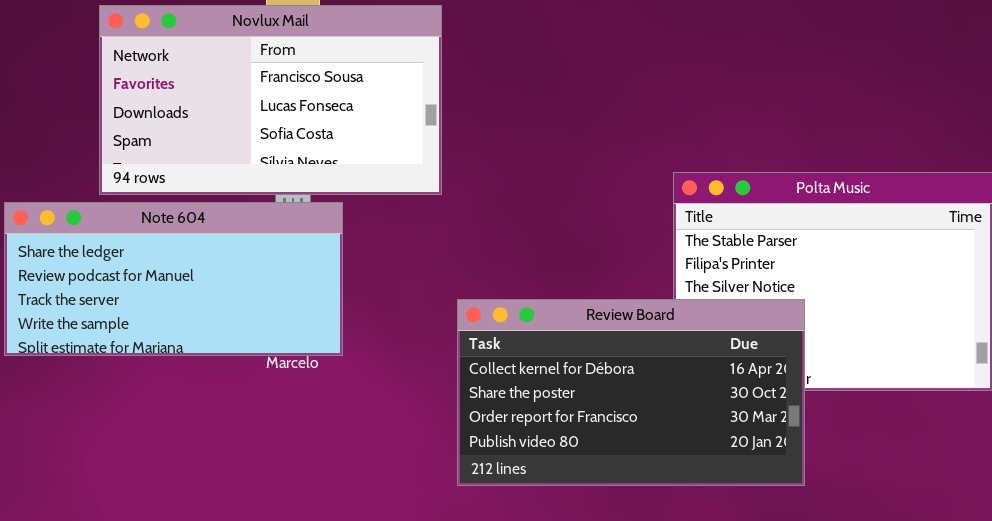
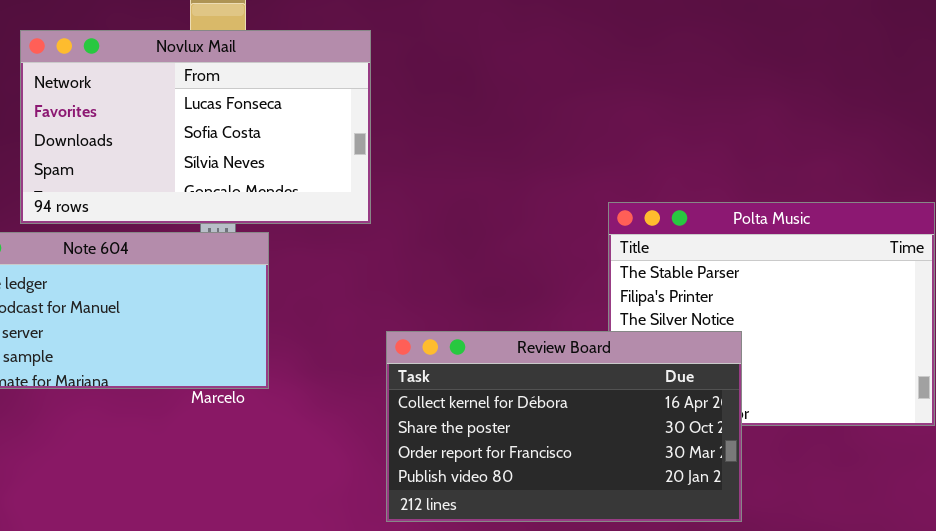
Novlux Mail: [99,5,442,195] -> [20,30,371,224], scrolled down 1 row

